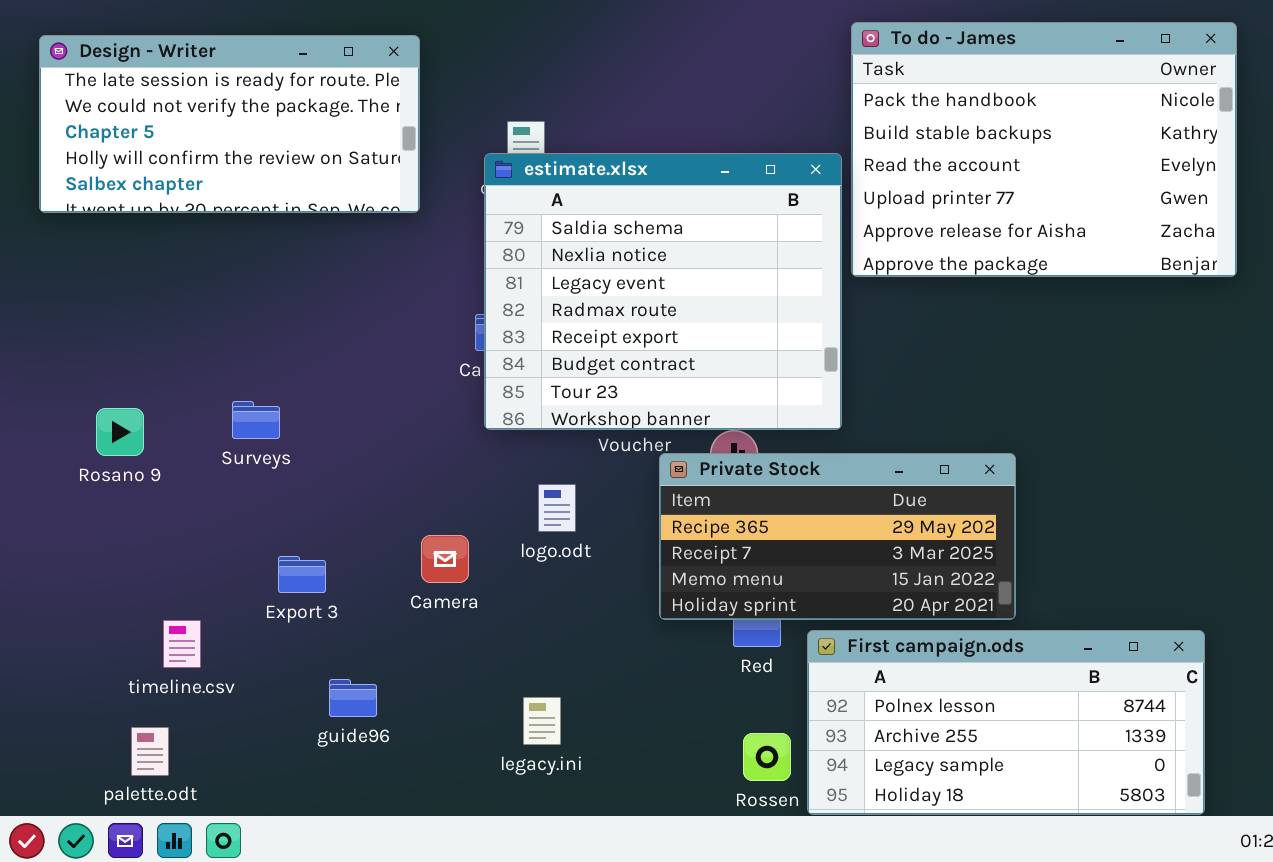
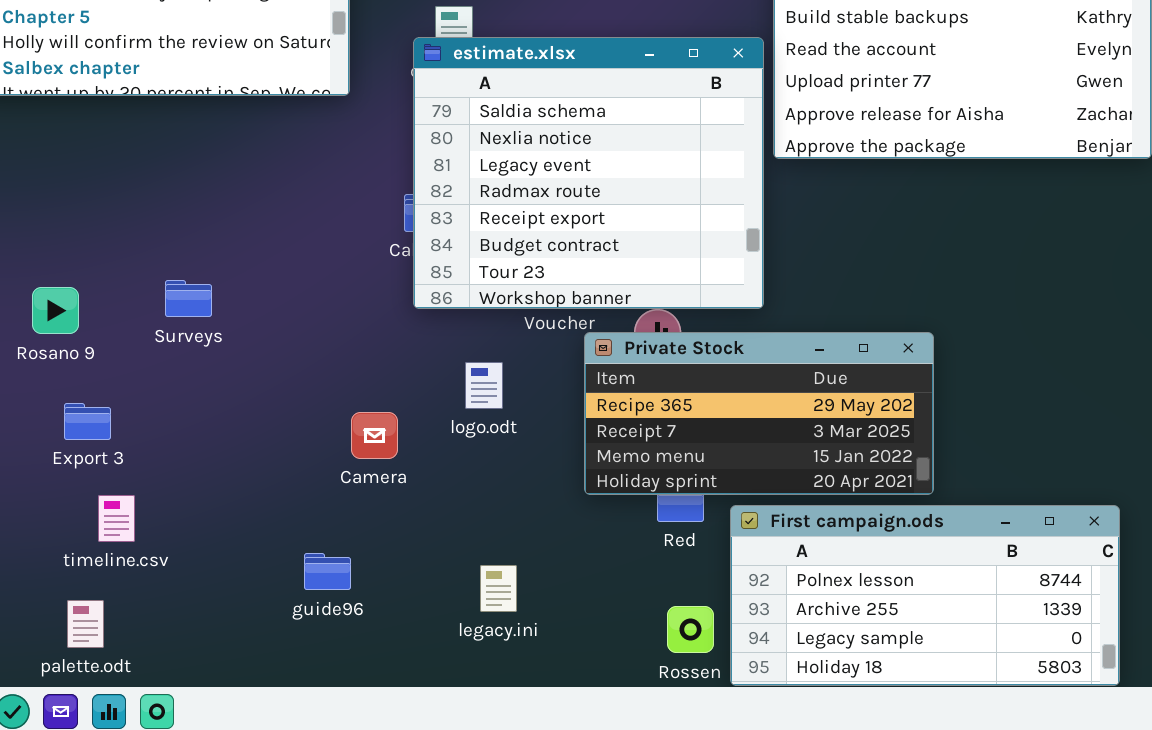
Export 3: [278,556,326,593] -> [64,403,111,440], moved
guide96: [329,679,377,717] -> [304,553,351,590], moved
legacy.ini: [523,697,561,745] -> [480,565,517,612], moved

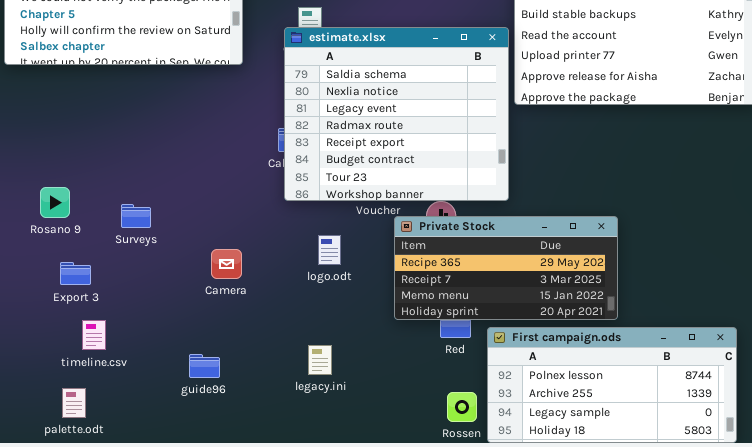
Surveys: [165,280,212,317] -> [121,204,151,228], moved
Camera: [351,412,398,459] -> [211,249,242,279], moved
guide96: [304,553,351,590] -> [189,354,220,378], moved
legacy.ini: [480,565,517,612] -> [308,345,332,375], moved

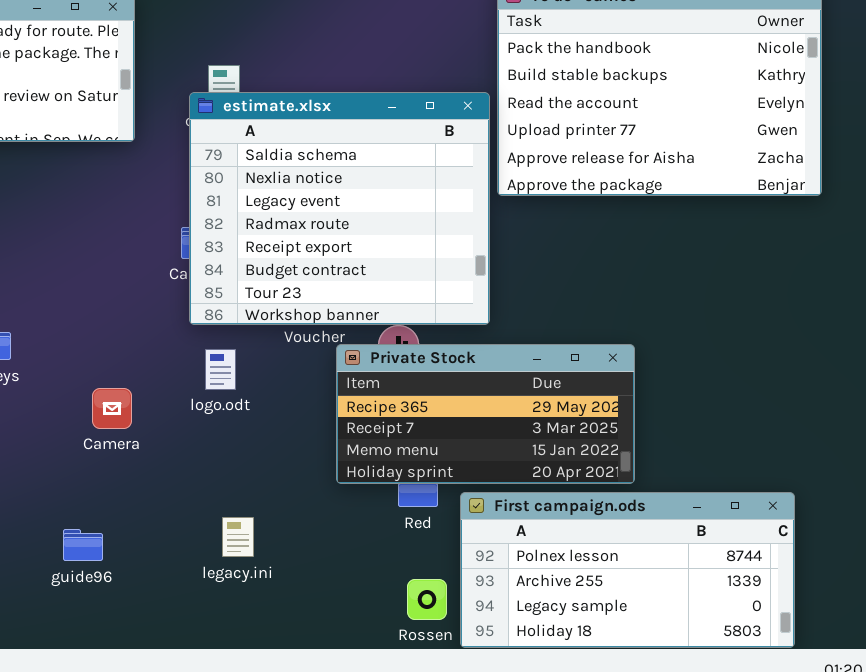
logo.odt: [318,235,341,265] -> [205,349,236,390], moved

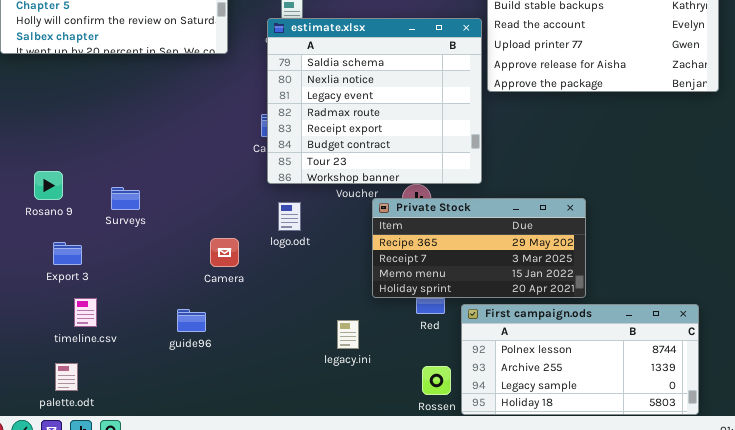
Camera: [92,388,132,429] -> [210,238,239,267], moved
legacy.ini: [222,517,254,557] -> [337,320,359,349], moved
guide96: [63,529,103,561] -> [177,309,206,332], moved

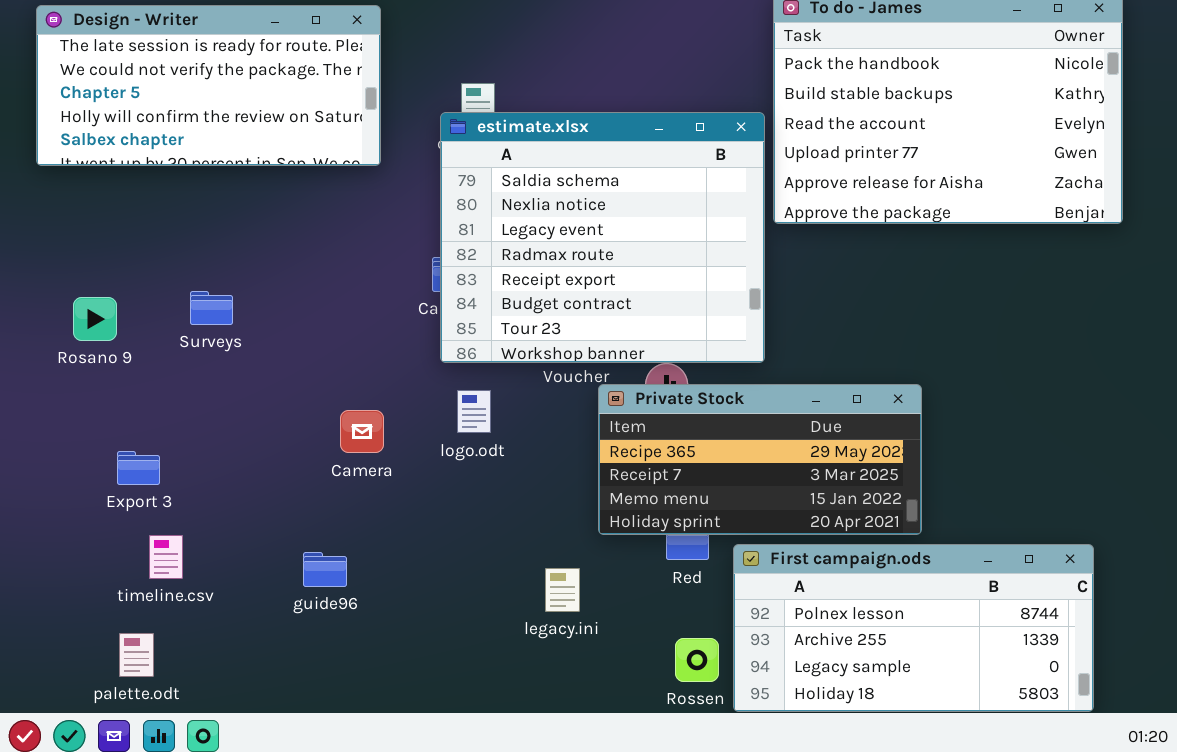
Rosano 9: [34,171,63,200] -> [73,297,117,341], moved
Surveys: [111,187,140,210] -> [190,291,233,325], moved
Camera: [210,238,239,267] -> [340,410,384,453], moved

